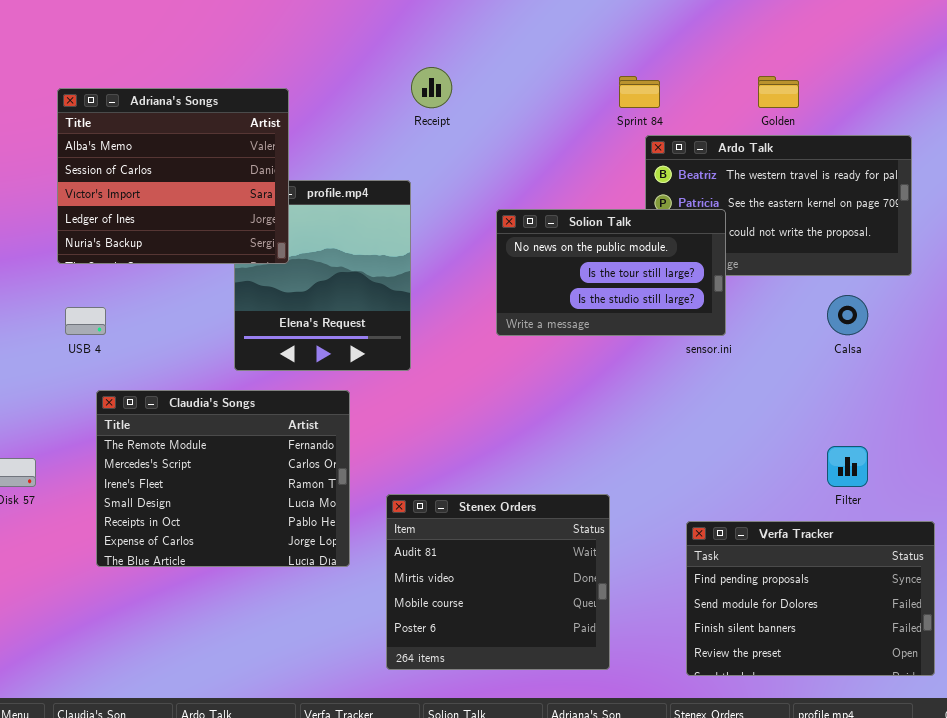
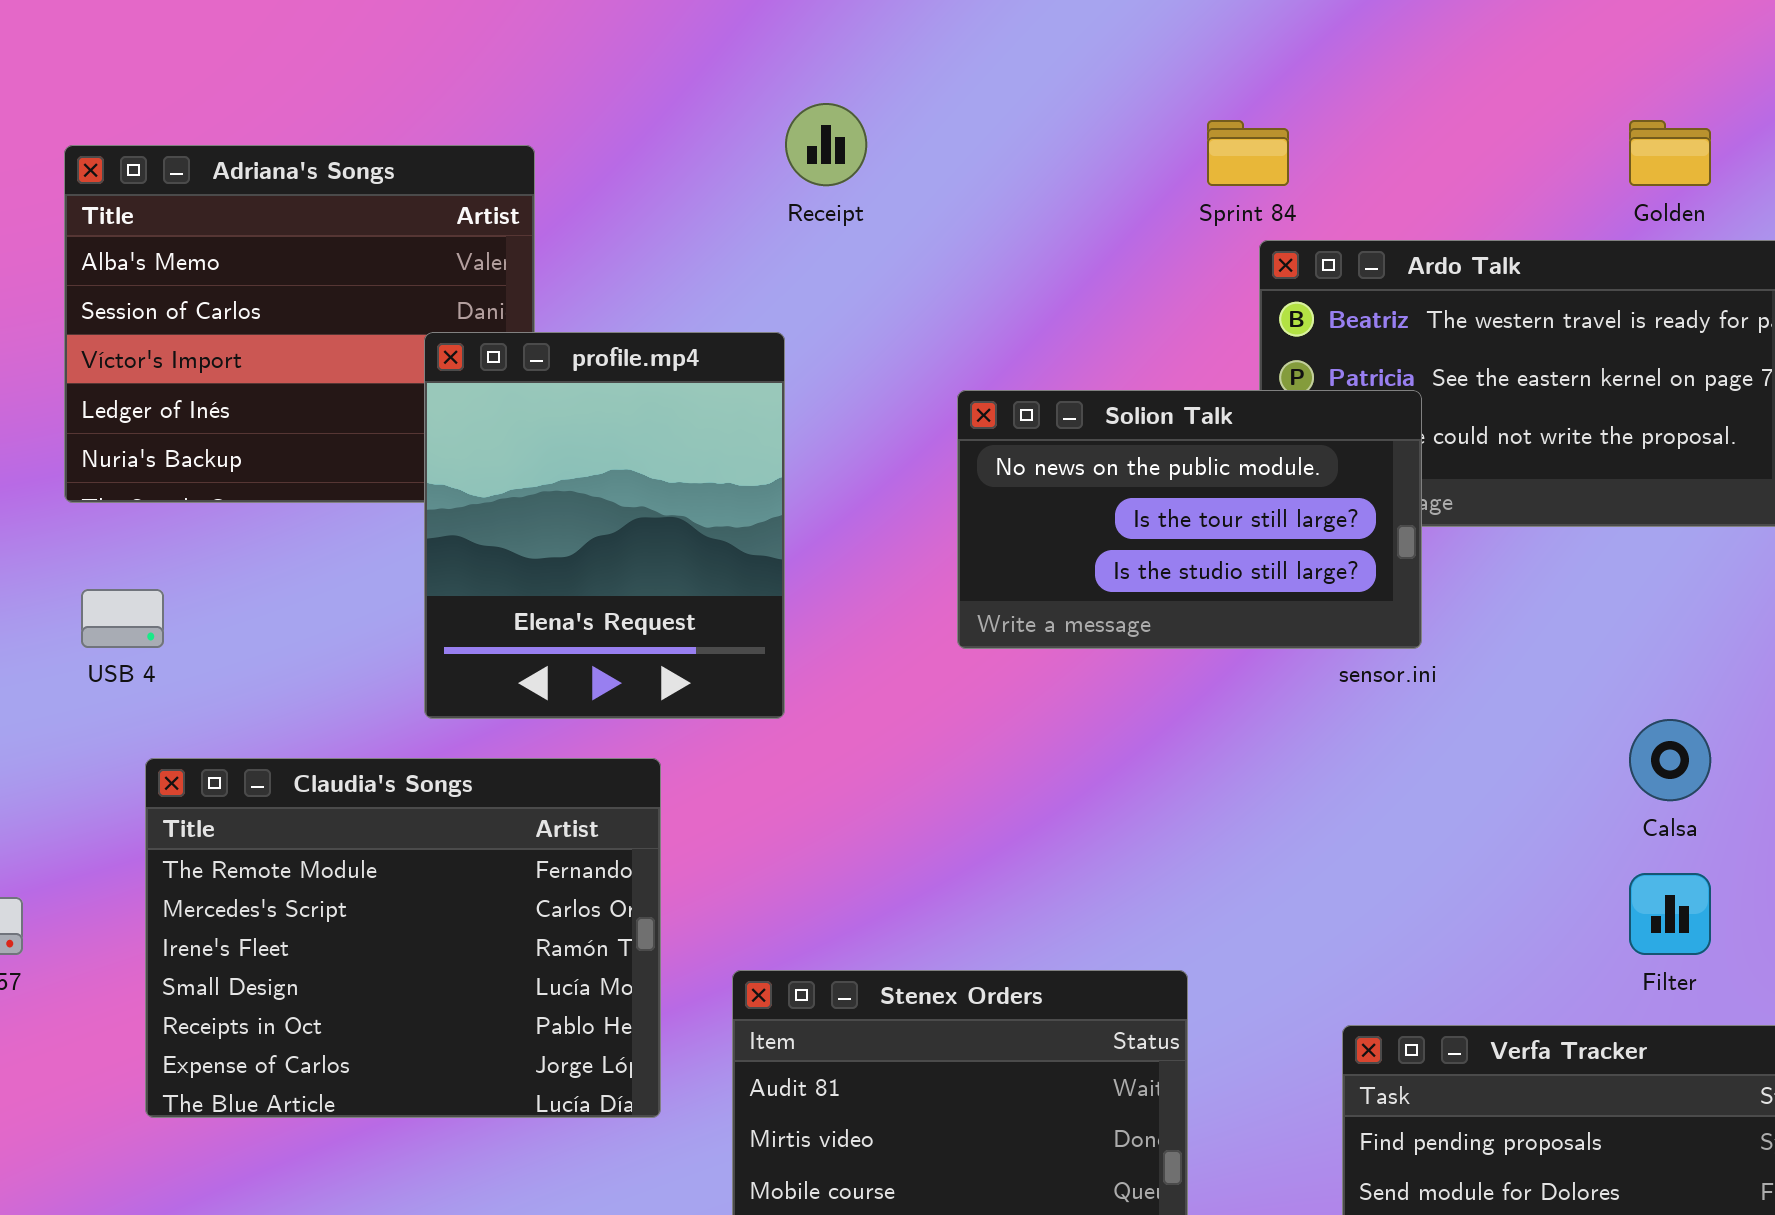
Golden: [758,76,799,108] -> [1629,120,1711,186], moved
profile.mp4: [234,180,411,371] -> [424,332,785,719], raised
Calsa: [827,295,868,335] -> [1629,719,1711,801], moved

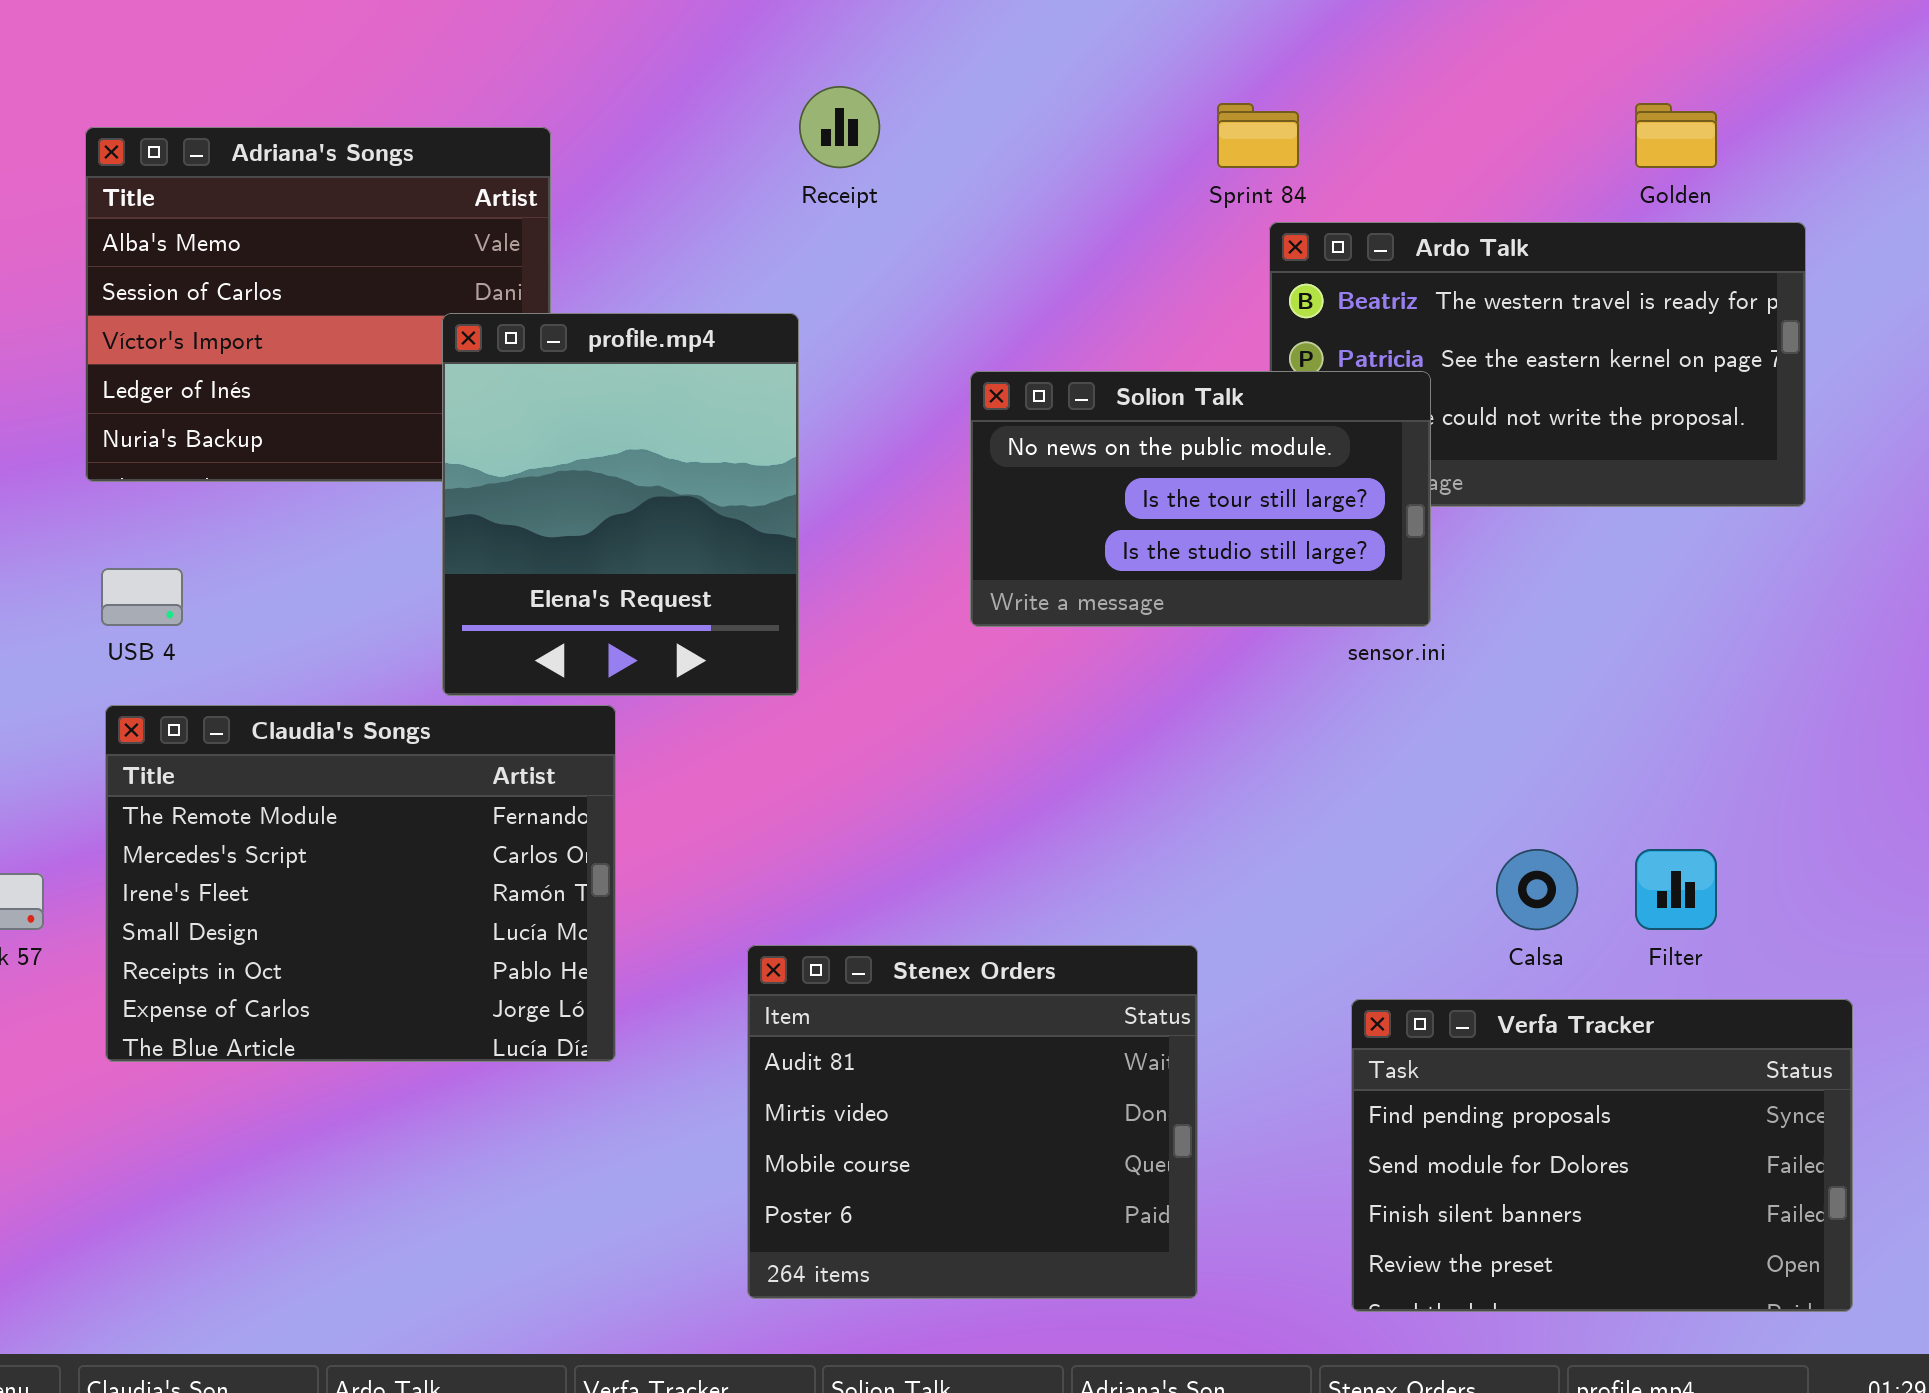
Calsa: [1629,719,1711,801] -> [1496,849,1578,930], moved
Claudia's Songs: [145,758,661,1118] -> [105,705,616,1062], moved

